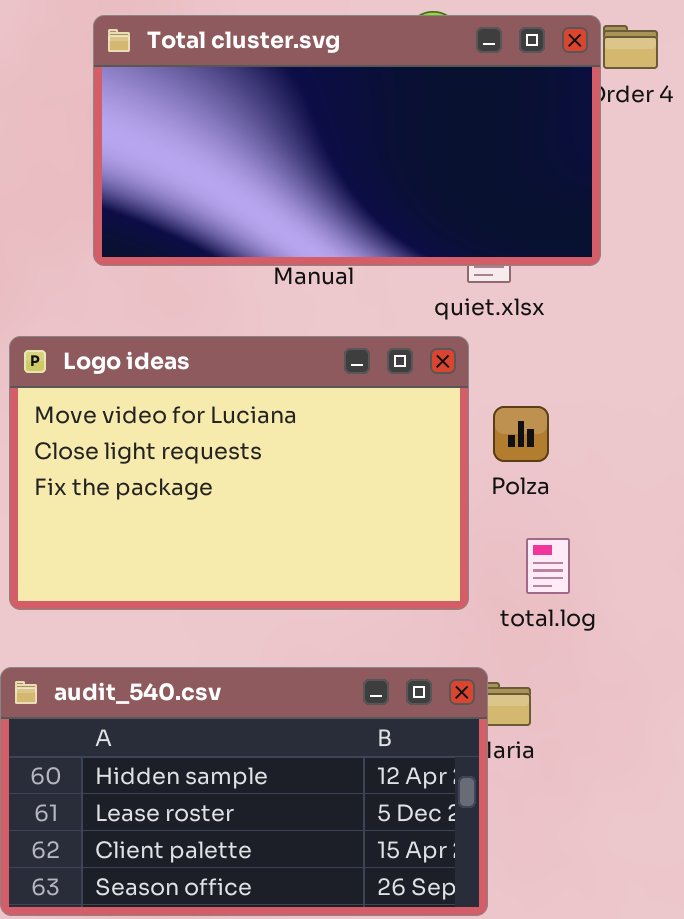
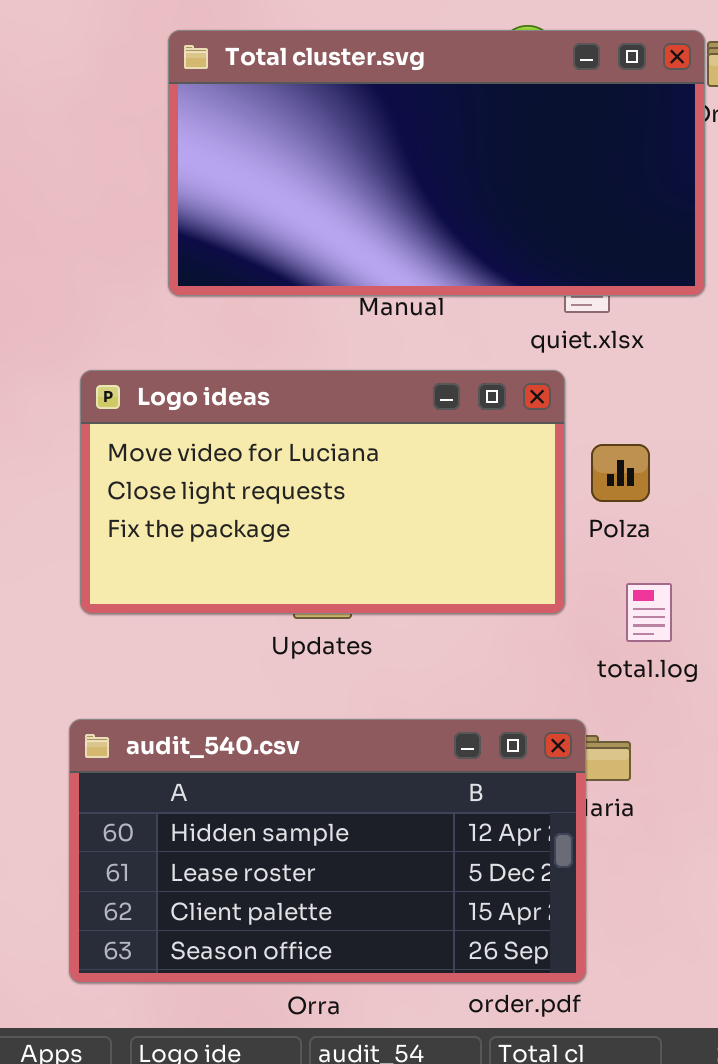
Logo ideas: [9,336,469,610] -> [80,370,565,614], resized

